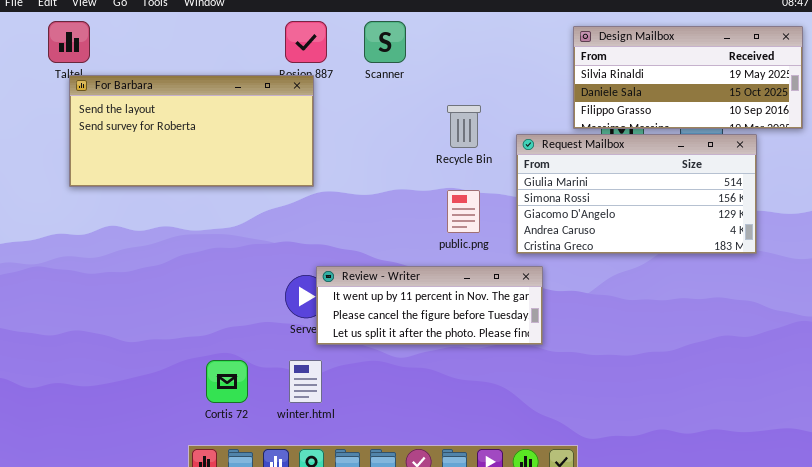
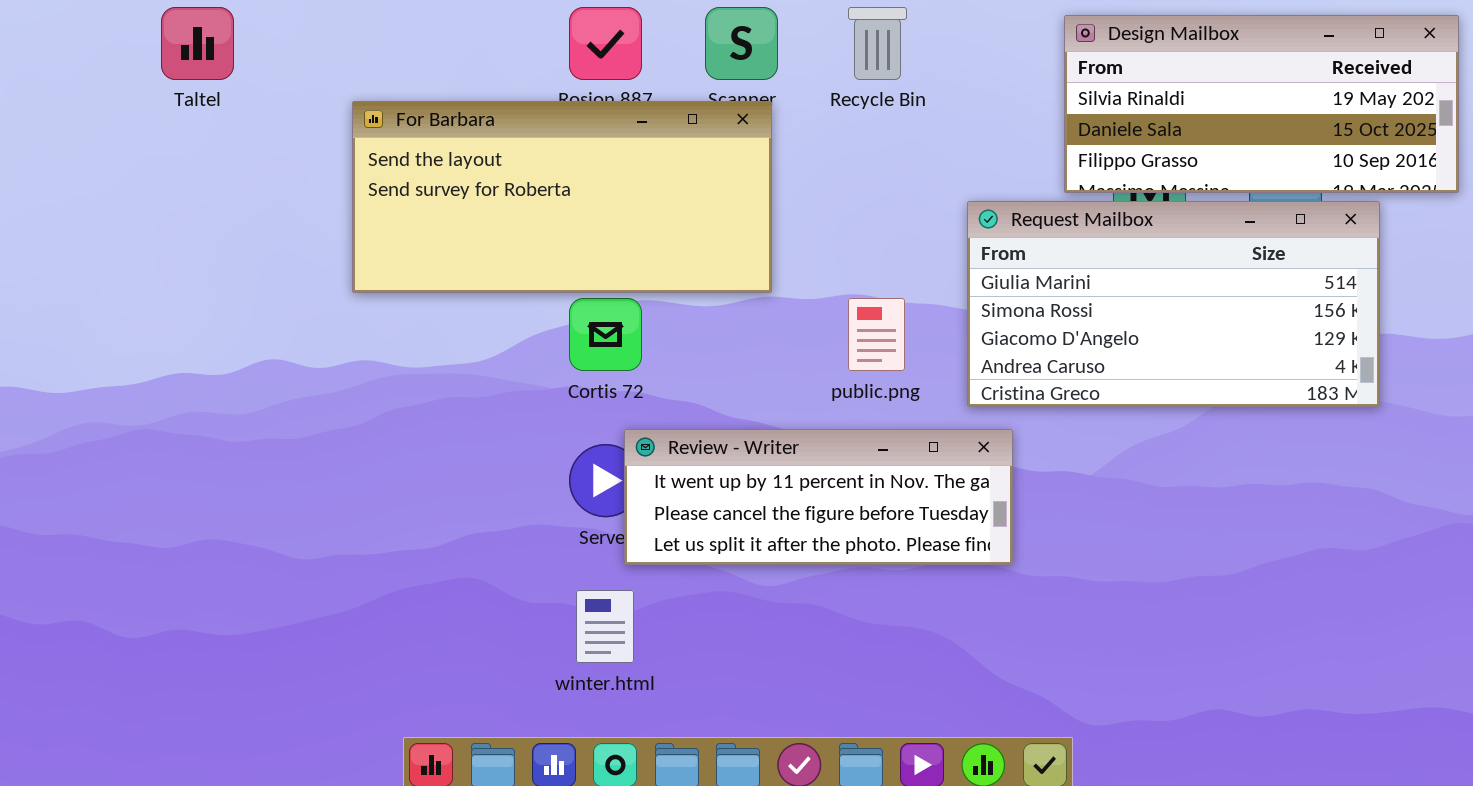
For Barbara: [69,75,314,187] -> [352,101,772,293], moved
Recycle Bin: [447,105,481,148] -> [848,7,907,80], moved
Cortis 72: [206,360,248,403] -> [569,298,642,371], moved

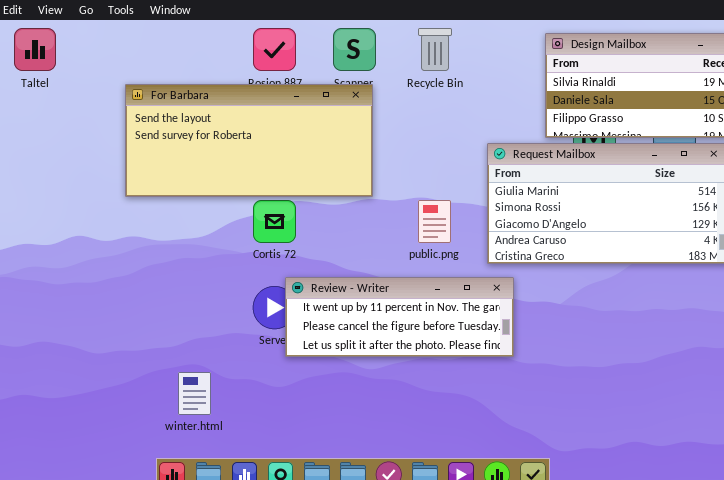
winter.html: [576,590,634,663] -> [178,372,211,415], moved

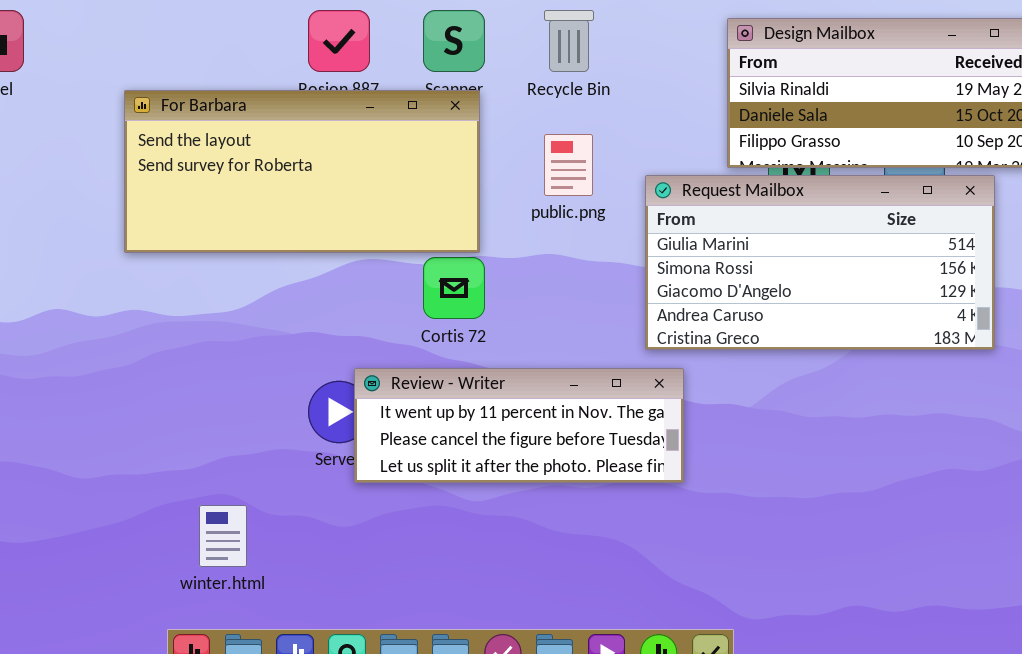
Cortis 72: [253,200,296,243] -> [423,257,485,319], moved
public.png: [418,200,451,243] -> [544,134,593,196], moved

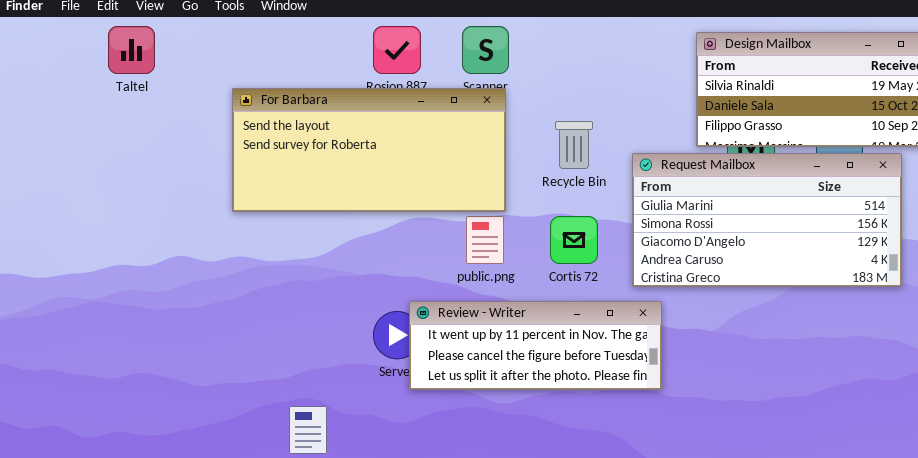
Recycle Bin: [544,10,594,72] -> [555,121,593,169], moved
public.png: [544,134,593,196] -> [466,216,504,264], moved
Cortis 72: [423,257,485,319] -> [550,216,598,264], moved

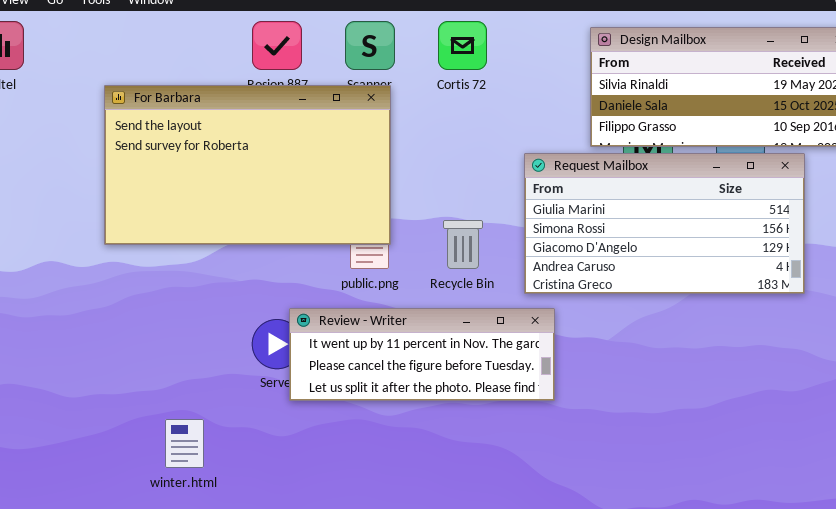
For Barbara: [232,88,506,212] -> [104,85,391,245], resized
Recycle Bin: [555,121,593,169] -> [443,220,483,269], moved
Cortis 72: [550,216,598,264] -> [438,21,487,70], moved

